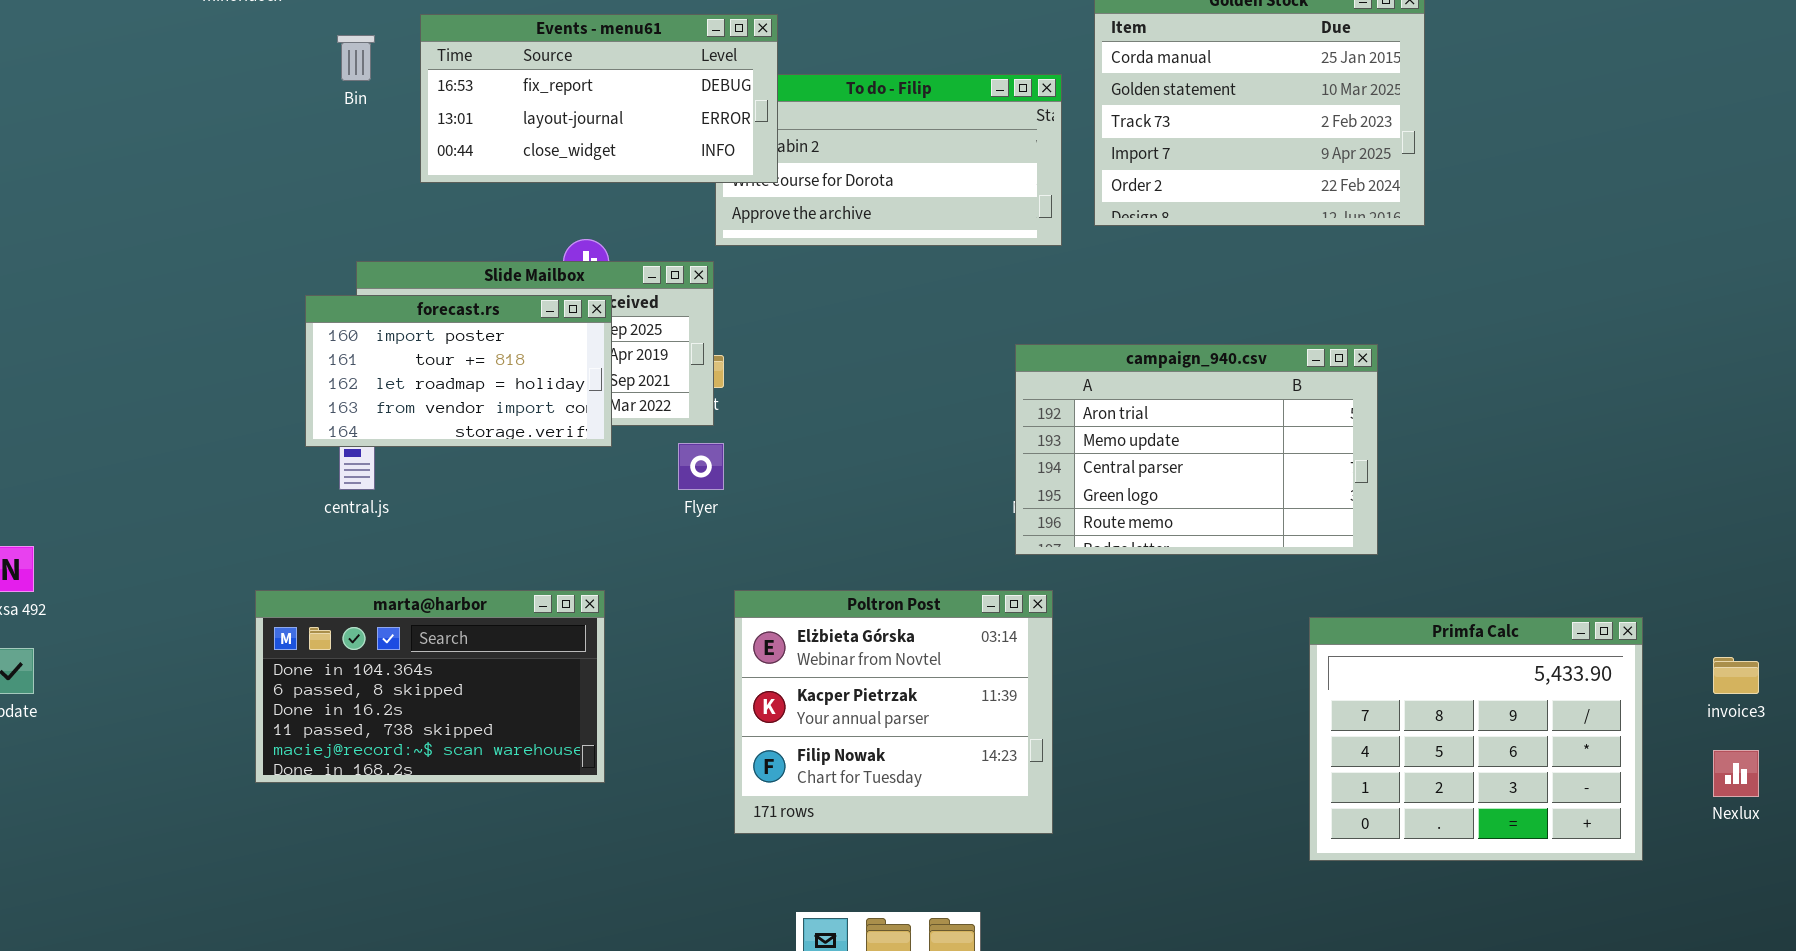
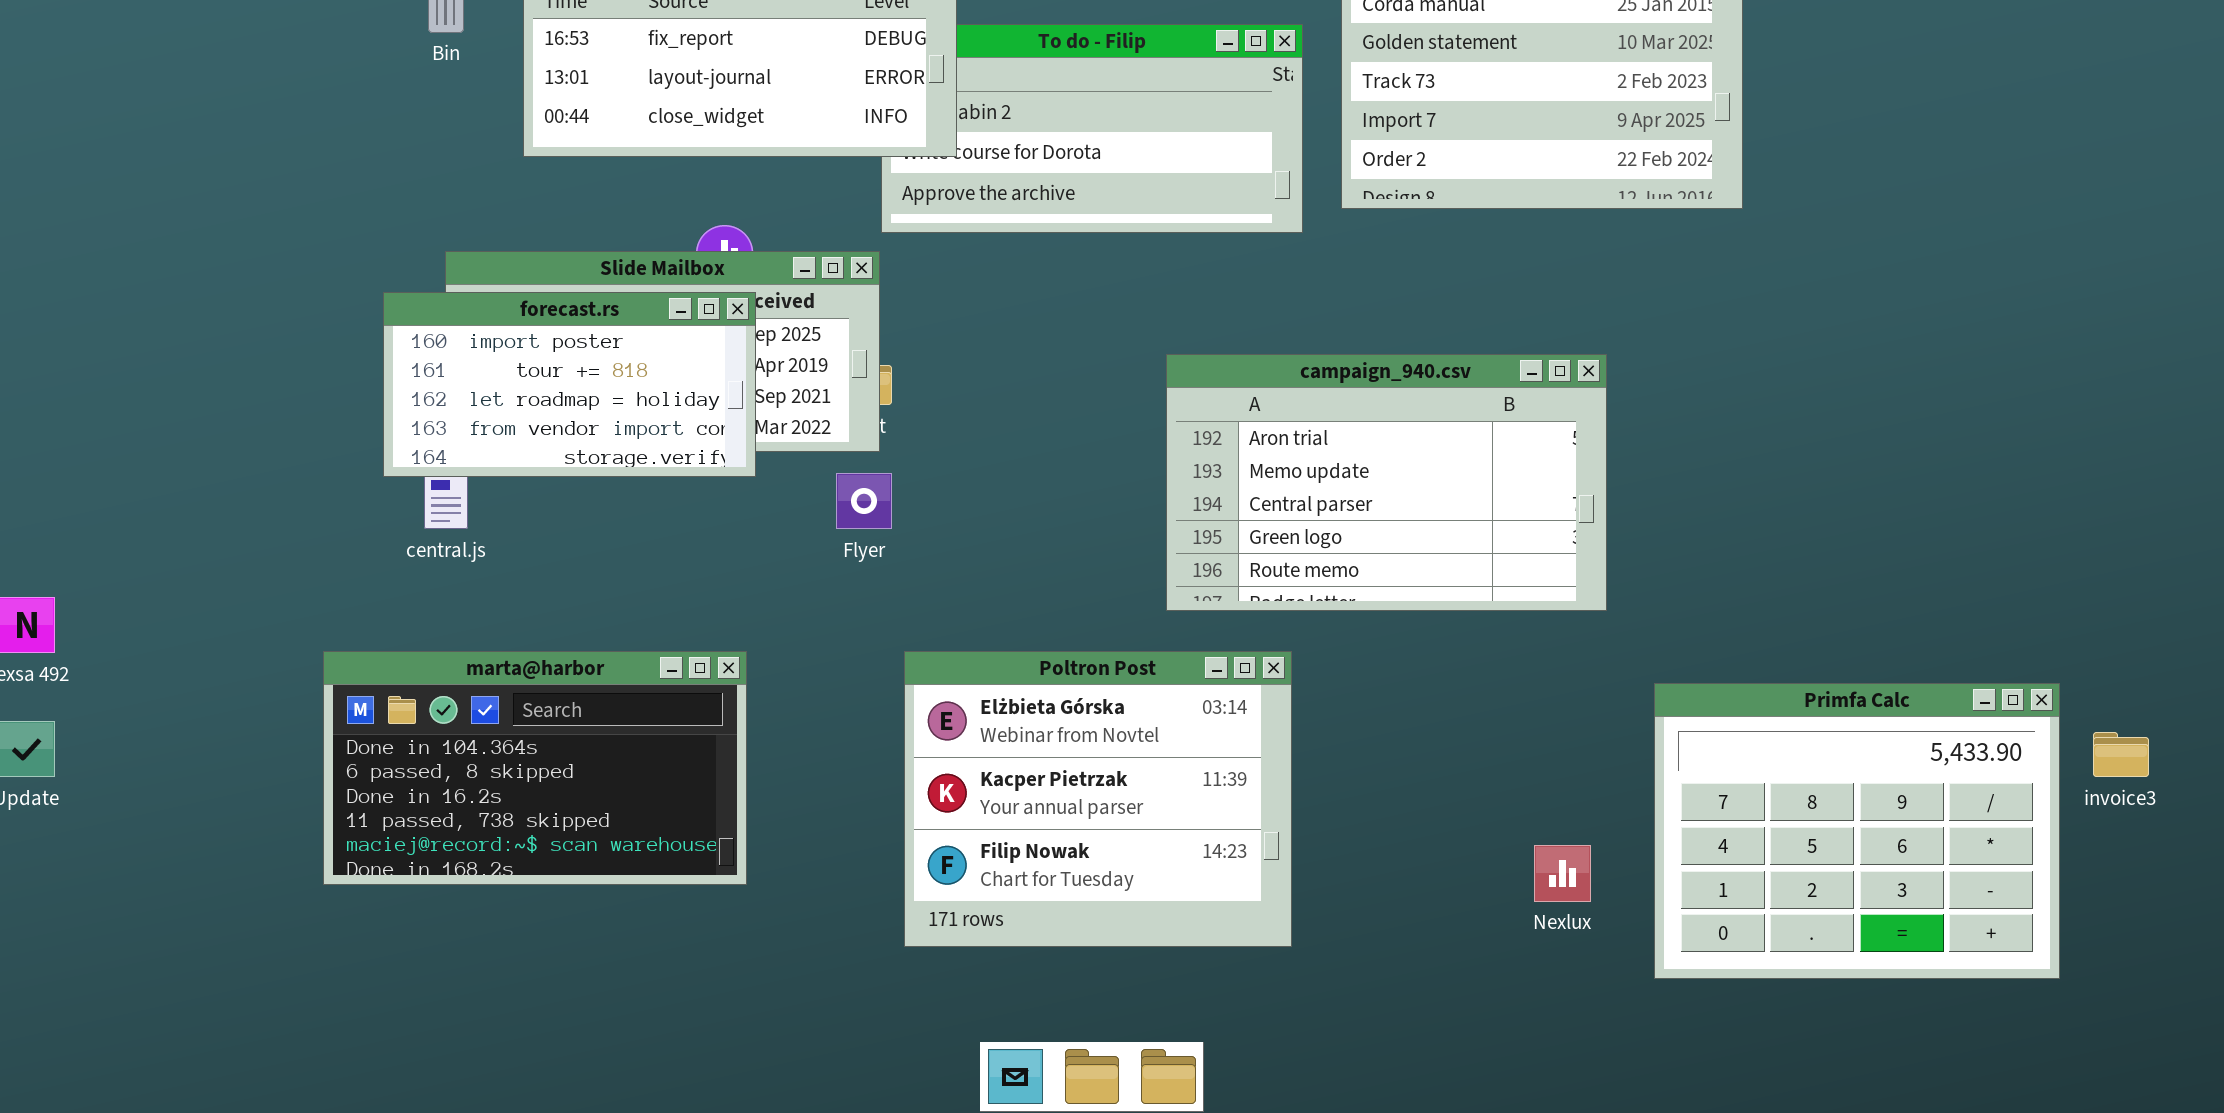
campaign_940.csv: [1015,344,1378,555] -> [1166,354,1607,611], moved
Primfa Calc: [1309,617,1643,861] -> [1654,683,2060,979], moved
Nexlux: [1713,750,1759,797] -> [1534,845,1591,902], moved

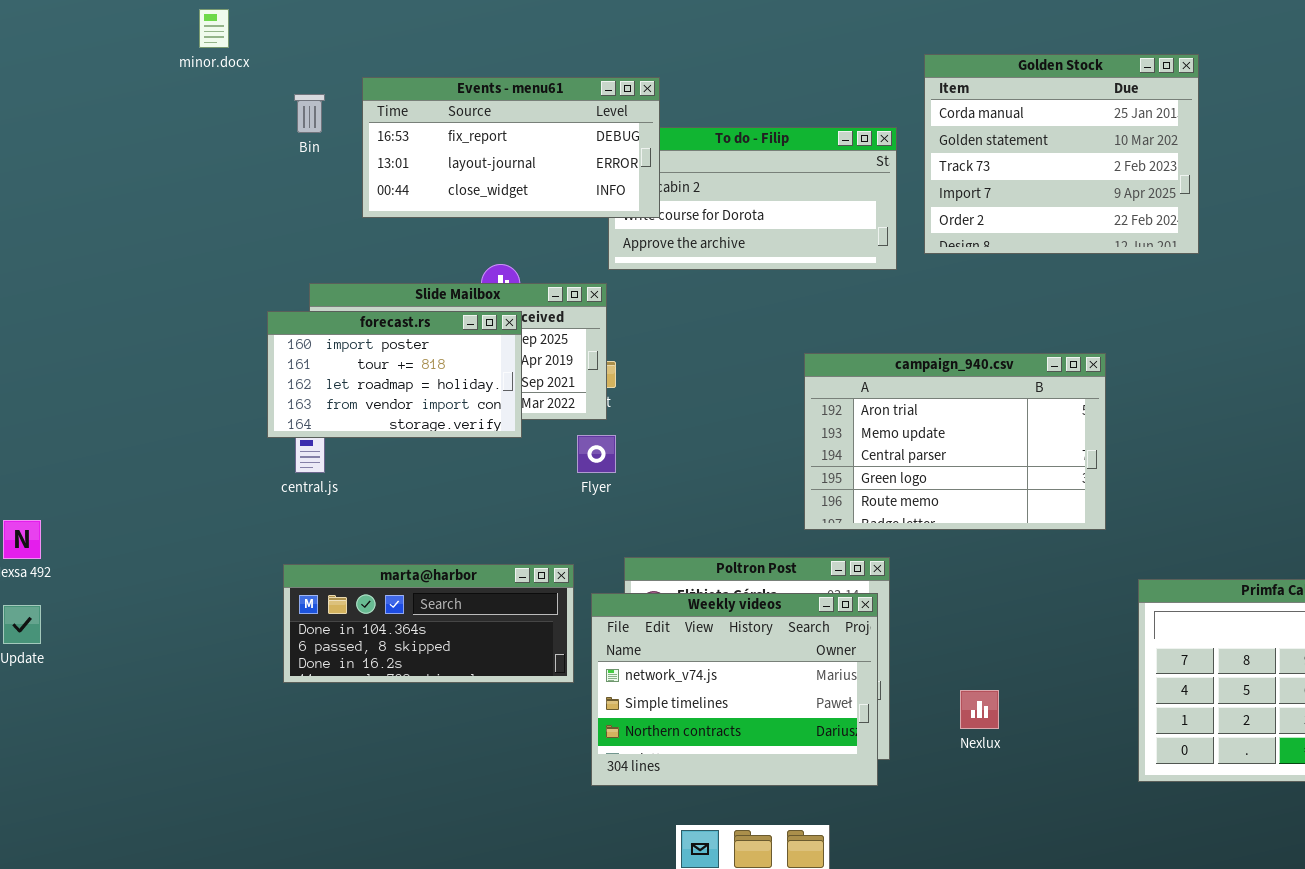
marta@harbor: [323,651,747,885] -> [283,564,574,683], moved, resized
Weekly videos: none -> [591,593,878,786], opened
Nexlux: [1534,845,1591,902] -> [960,690,999,729], moved

